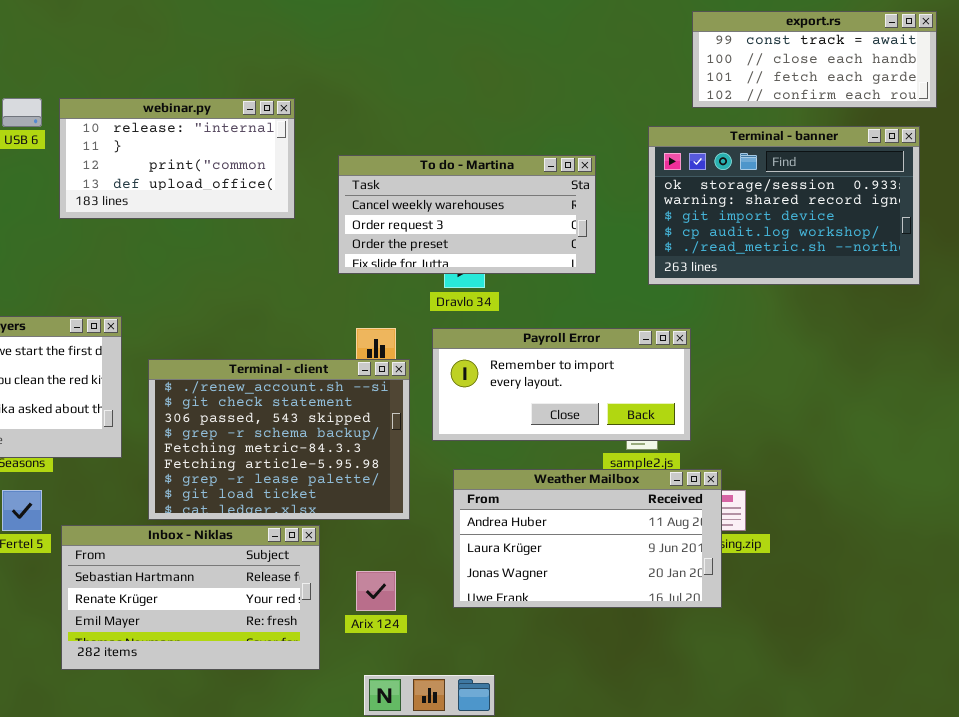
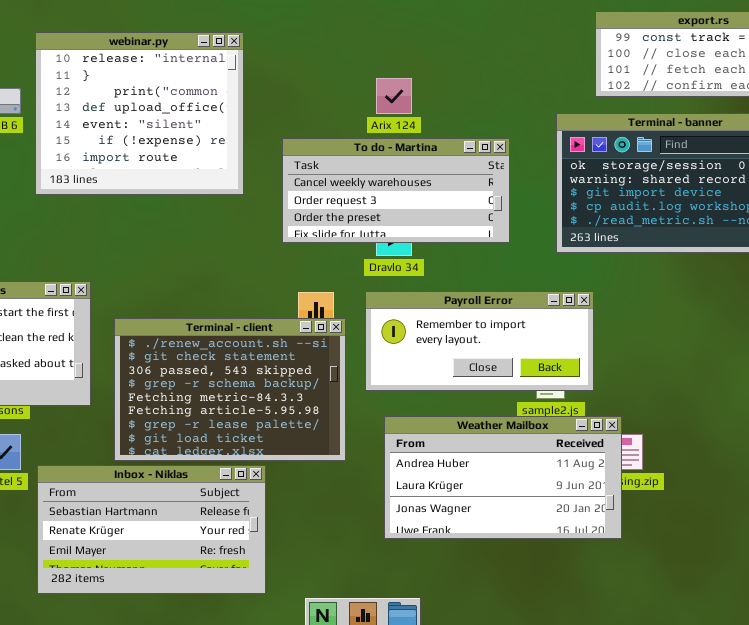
webinar.py: [59,98,295,219] -> [35,32,244,195], resized
Arix 124: [356,571,396,611] -> [376,78,412,114], moved

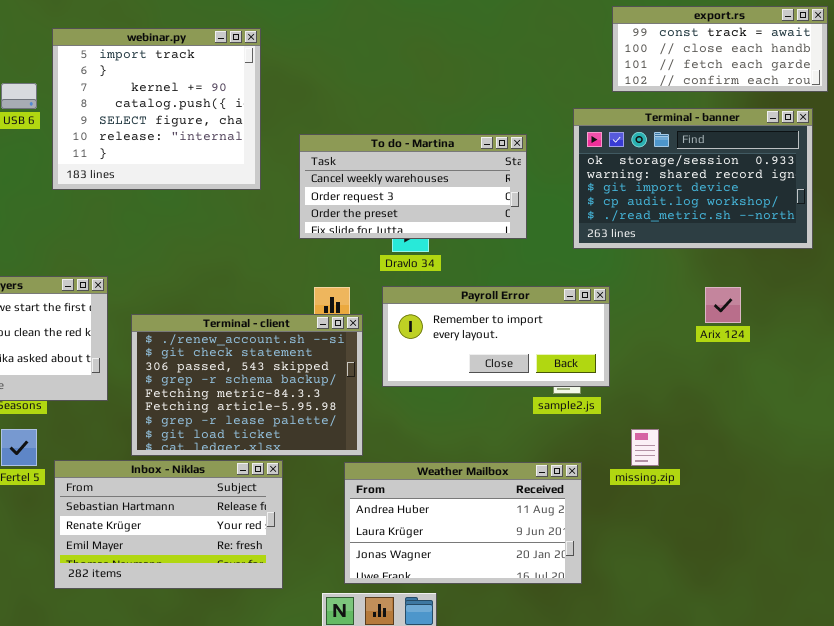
webinar.py: [35,32,244,195] -> [52,28,261,190], scrolled up 5 rows
Arix 124: [376,78,412,114] -> [705,287,741,323], moved
Weather Mailbox: [384,416,622,539] -> [344,462,582,584], moved

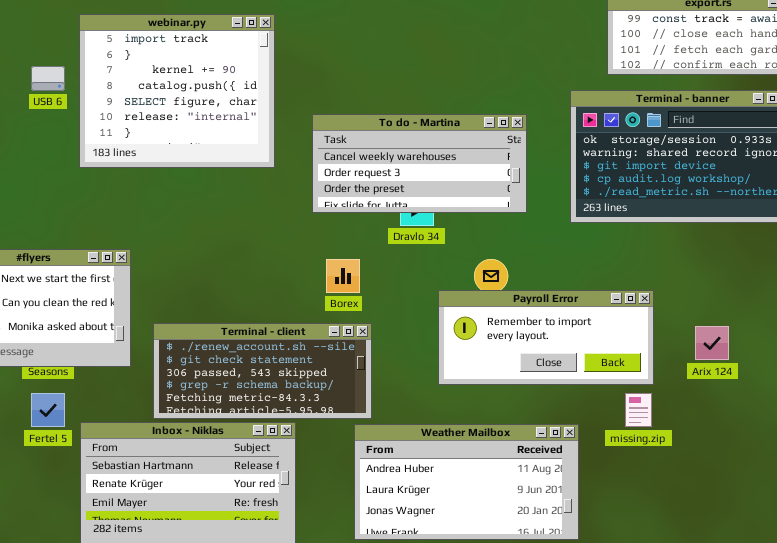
Payroll Error: [382,286,610,387] -> [438,290,654,385], moved
Arix 124: [705,287,741,323] -> [695,326,729,360], moved
Terminal - client: [131,314,363,456] -> [153,323,372,419], resized

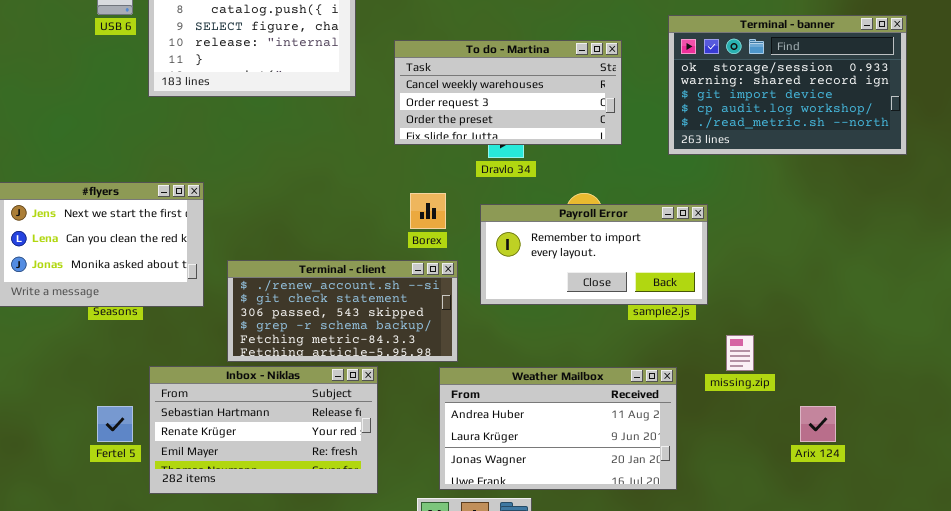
Payroll Error: [438,290,654,385] -> [480,204,708,305], moved
Arix 124: [695,326,729,360] -> [800,406,836,442], moved
Fertel 5: [31,393,65,427] -> [97,406,133,442], moved

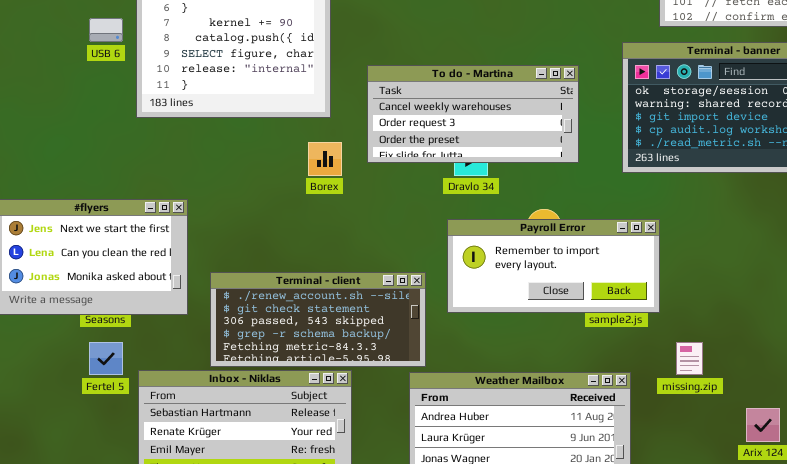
Borex: [410,193,446,229] -> [308,142,342,176], moved
Fertel 5: [97,406,133,442] -> [89,342,123,375], moved

